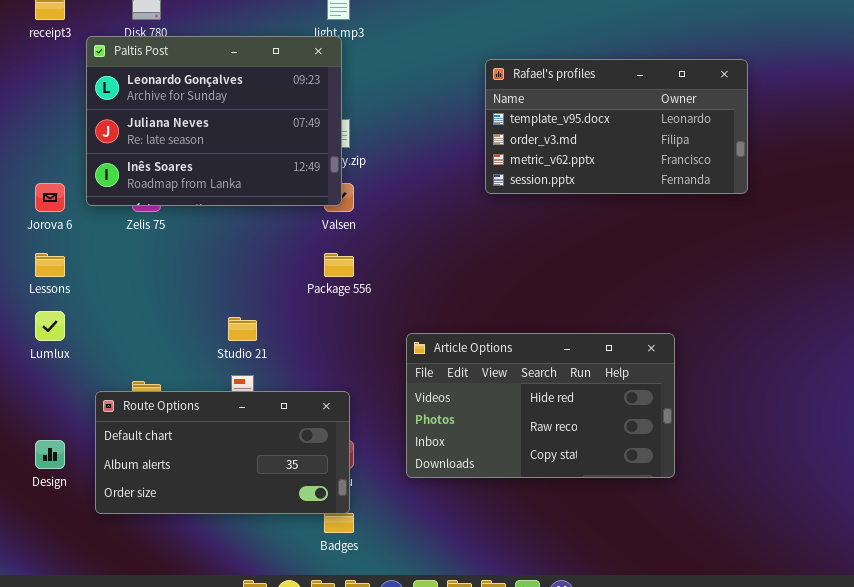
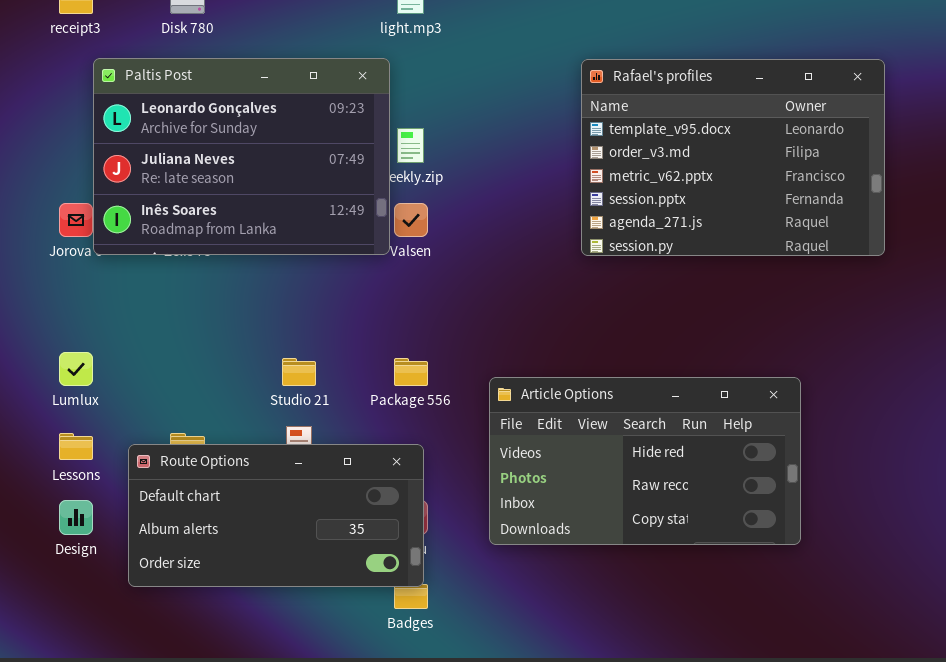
Paltis Post: [86,36,342,206] -> [93,58,390,255], moved
Rafael's profiles: [485,59,748,194] -> [581,59,885,256], resized
Lessons: [35,253,65,277] -> [59,433,93,460], moved
Package 556: [324,253,354,277] -> [394,358,428,386], moved

